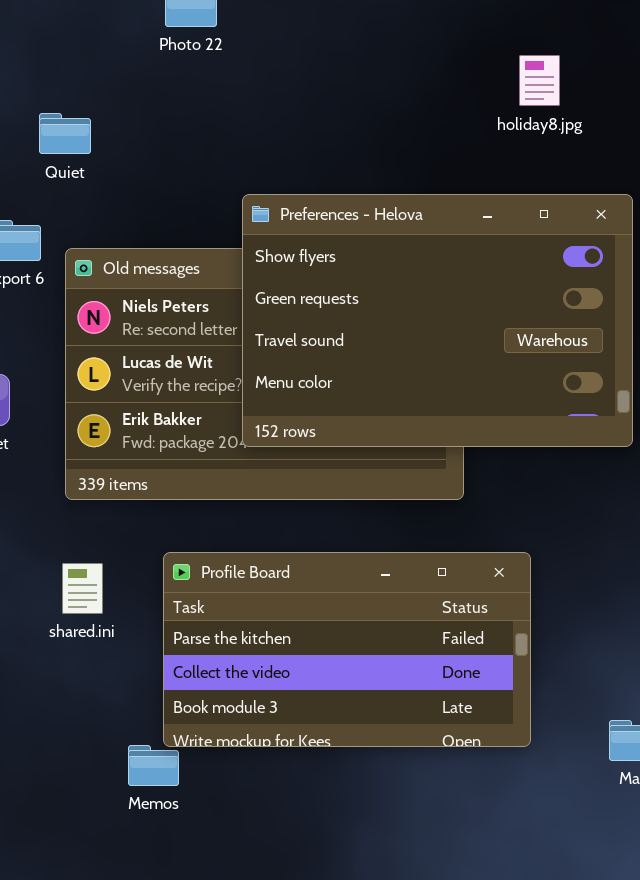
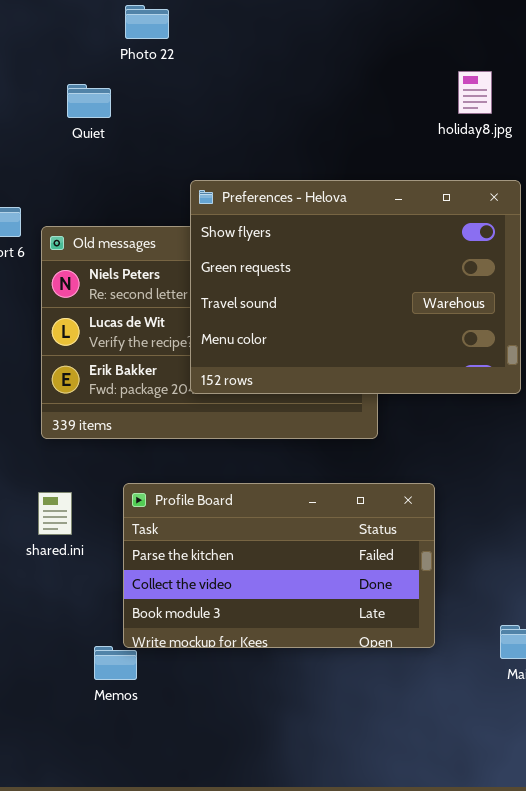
holiday8.jpg: [519,55,560,106] -> [458,71,492,114], moved
Quiet: [39,113,91,154] -> [67,84,111,118], moved

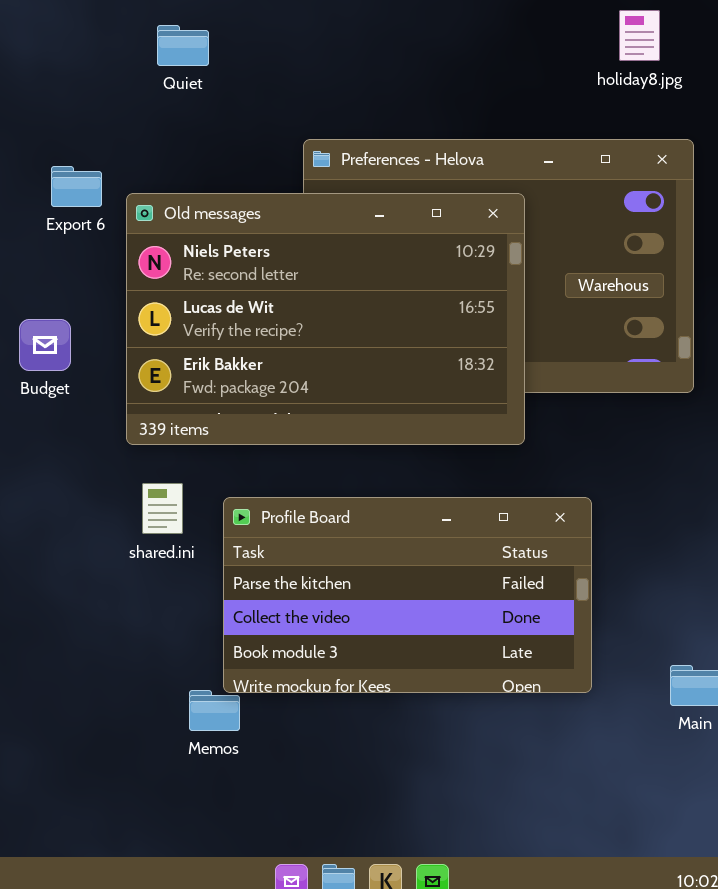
Old messages: [41,226,378,439] -> [126,193,525,445], raised
shared.ini: [38,492,72,535] -> [142,483,183,534], moved

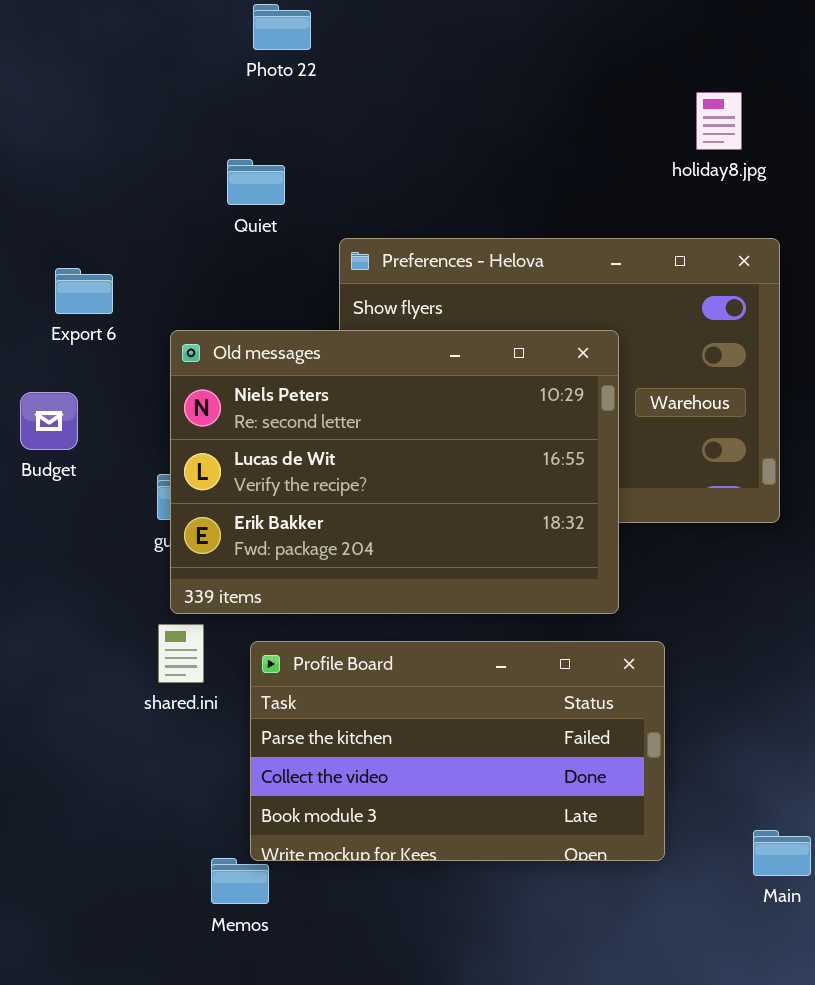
Quiet: [157,25,209,66] -> [227,159,285,205], moved
Old messages: [126,193,525,445] -> [170,330,619,614], moved
Budget: [19,319,71,371] -> [20,392,78,450], moved

